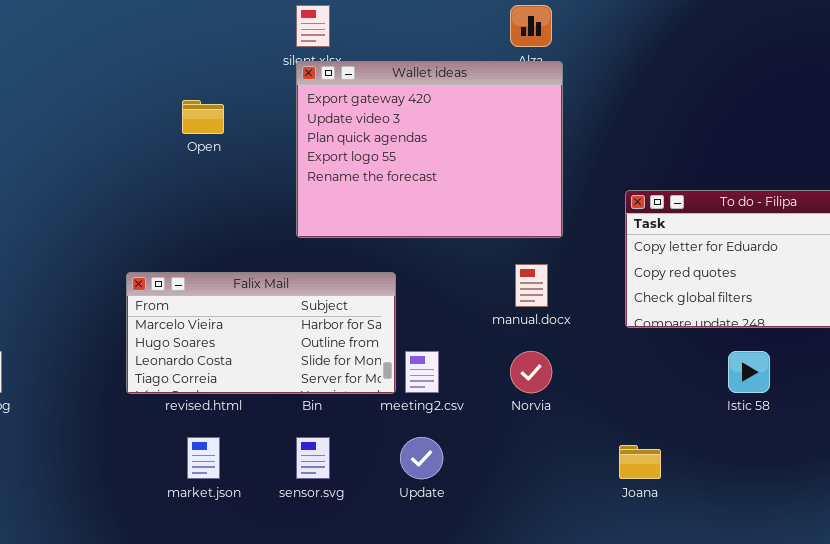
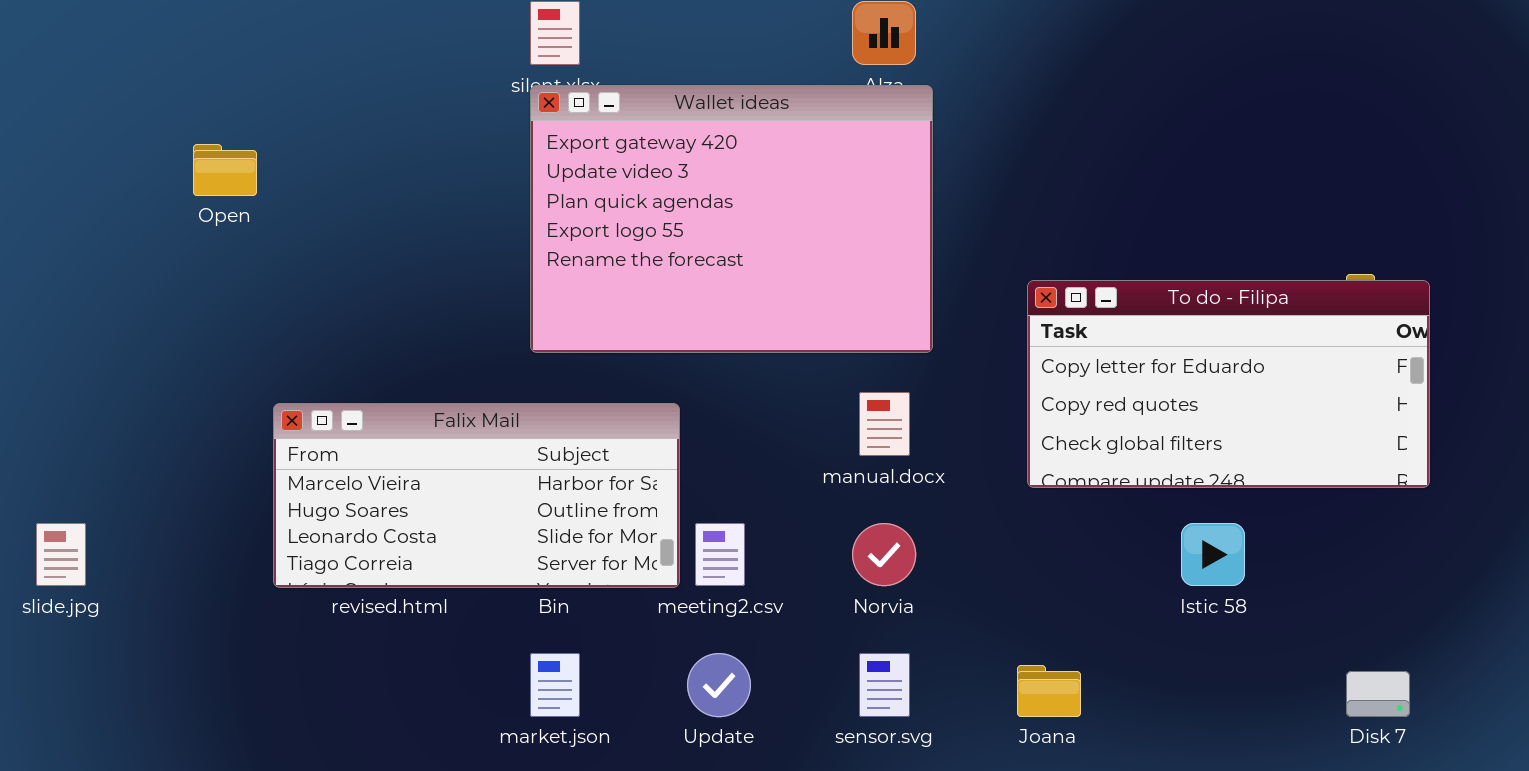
Open: [182,100,224,134] -> [193,144,257,196], moved
market.json: [187,437,220,479] -> [530,653,580,717], moved
sensor.svg: [296,437,330,479] -> [859,653,910,717], moved

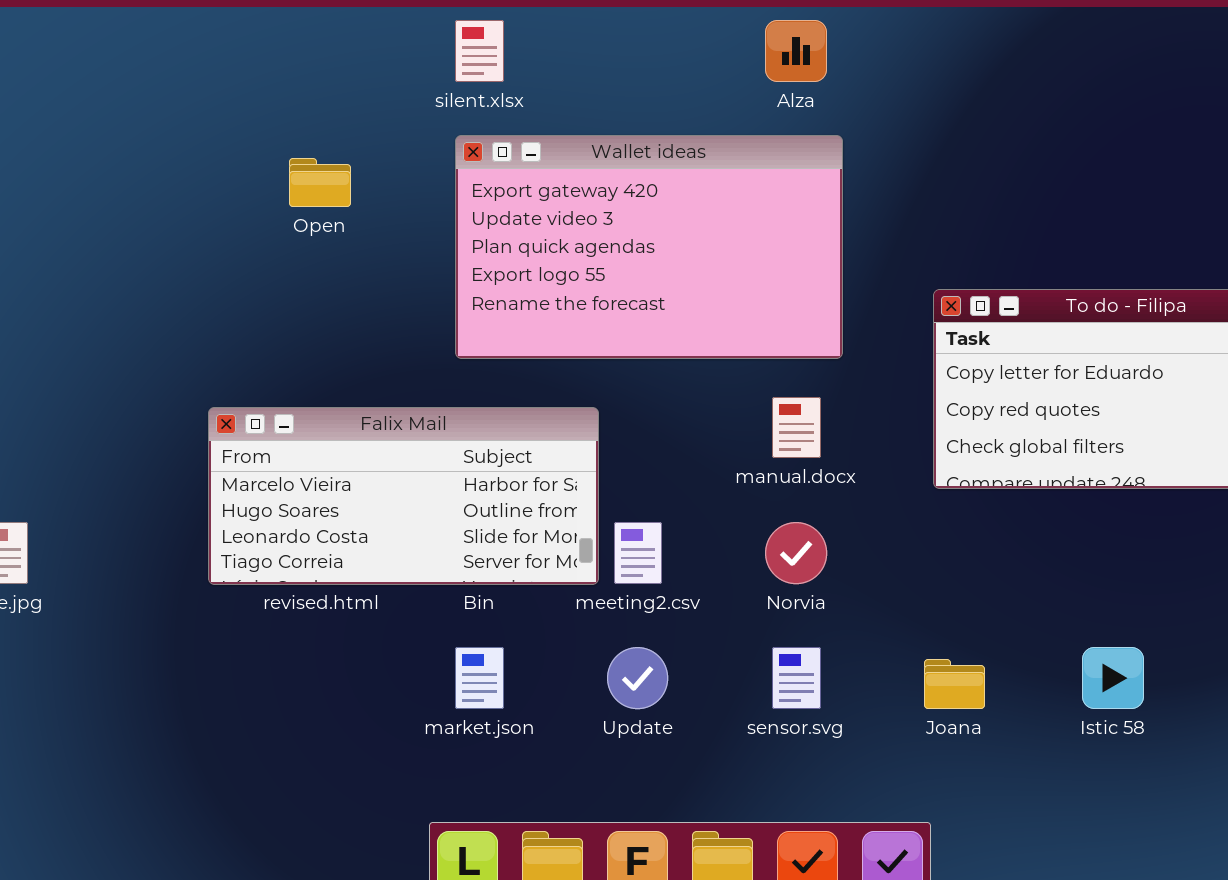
Wallet ideas: [530,85,933,353] -> [455,135,843,359], resized
Open: [193,144,257,196] -> [289,158,351,207], moved
Istic 58: [1181,523,1245,586] -> [1082,647,1144,709], moved

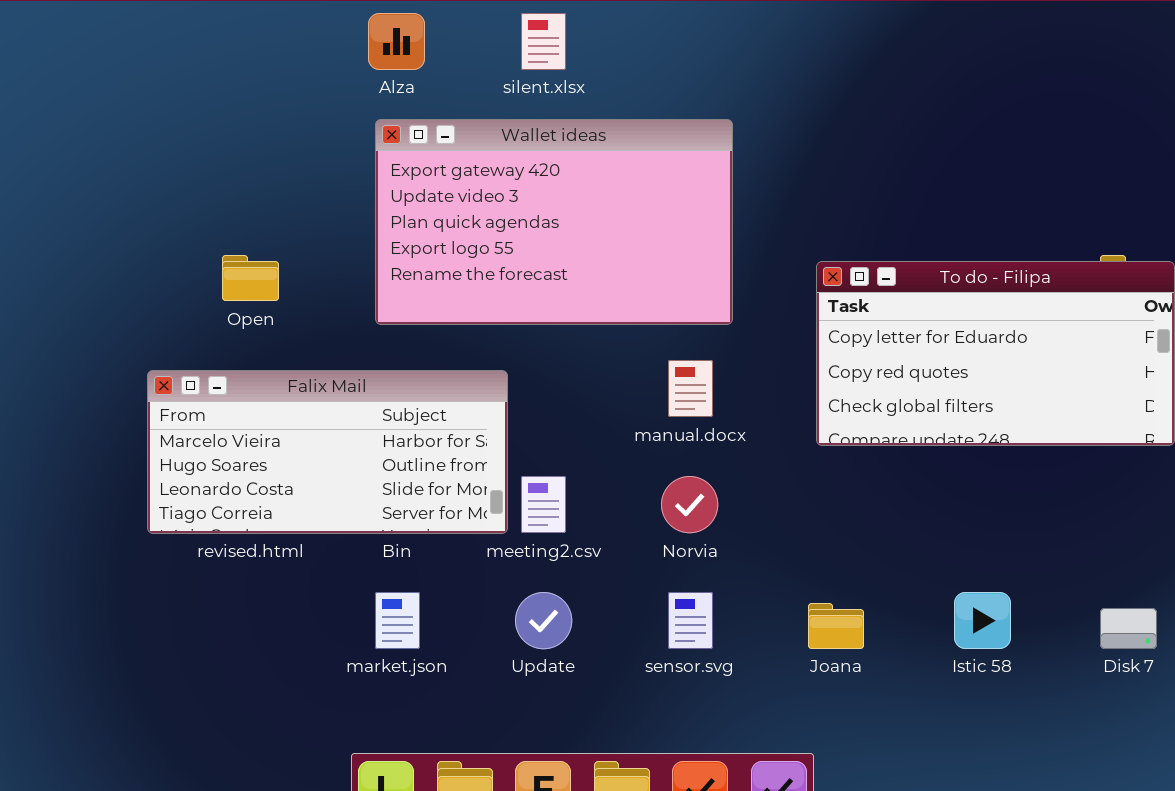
silent.xlsx: [455,20,504,82] -> [521,13,566,70], moved
Alza: [765,20,827,82] -> [368,13,425,70], moved
Open: [289,158,351,207] -> [222,255,279,301], moved

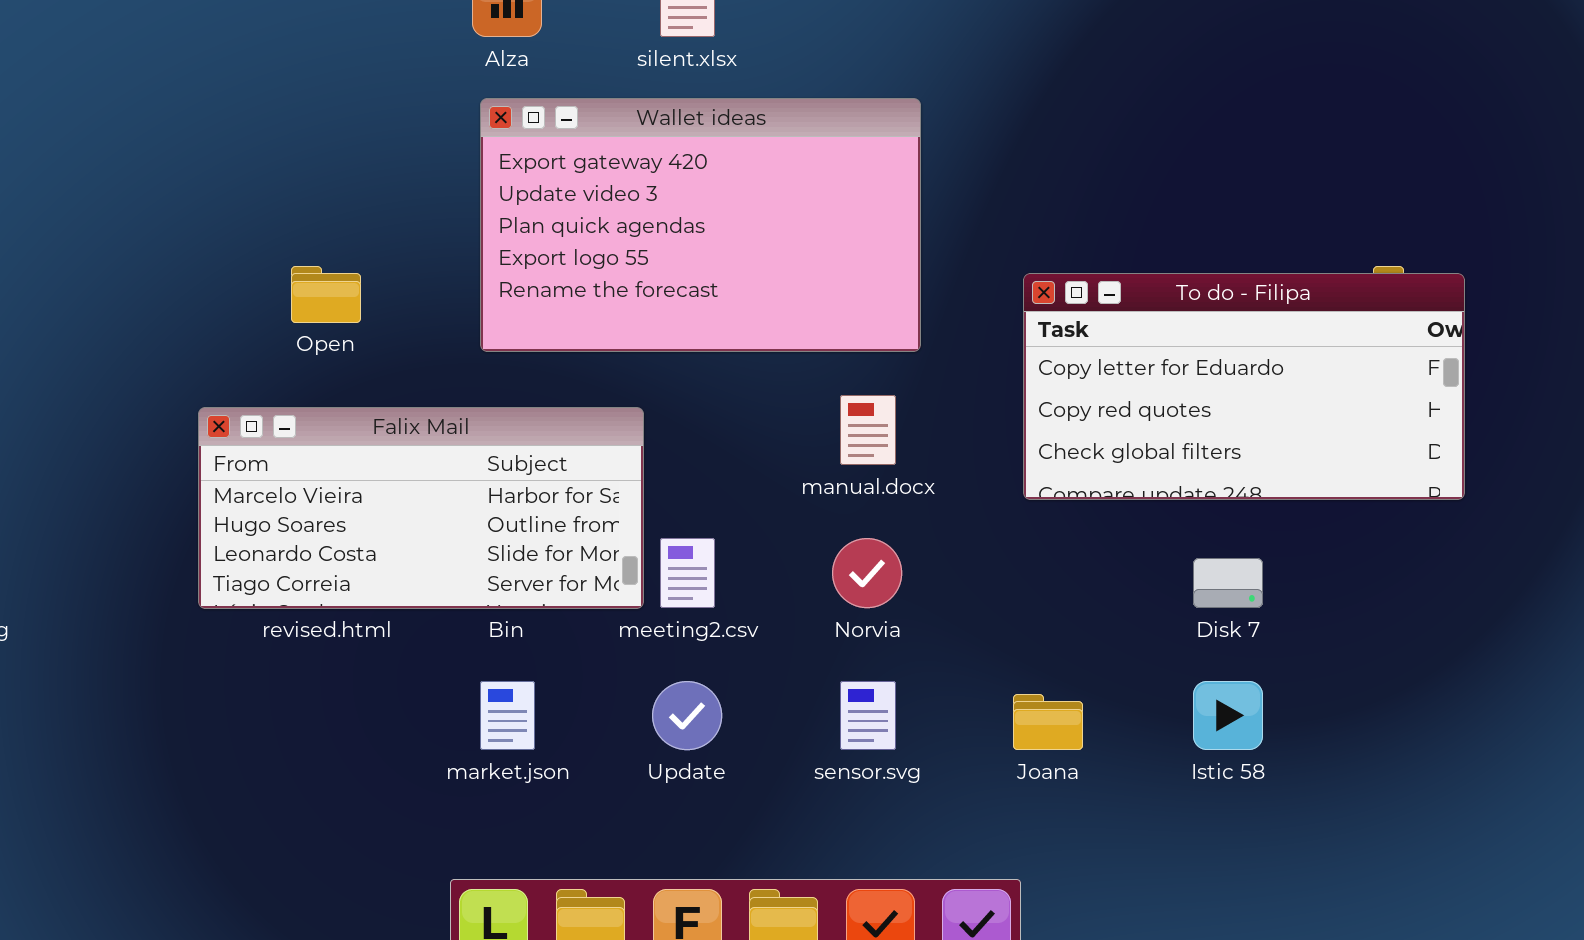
Disk 7: [1100,608,1157,649] -> [1193,558,1263,608], moved

